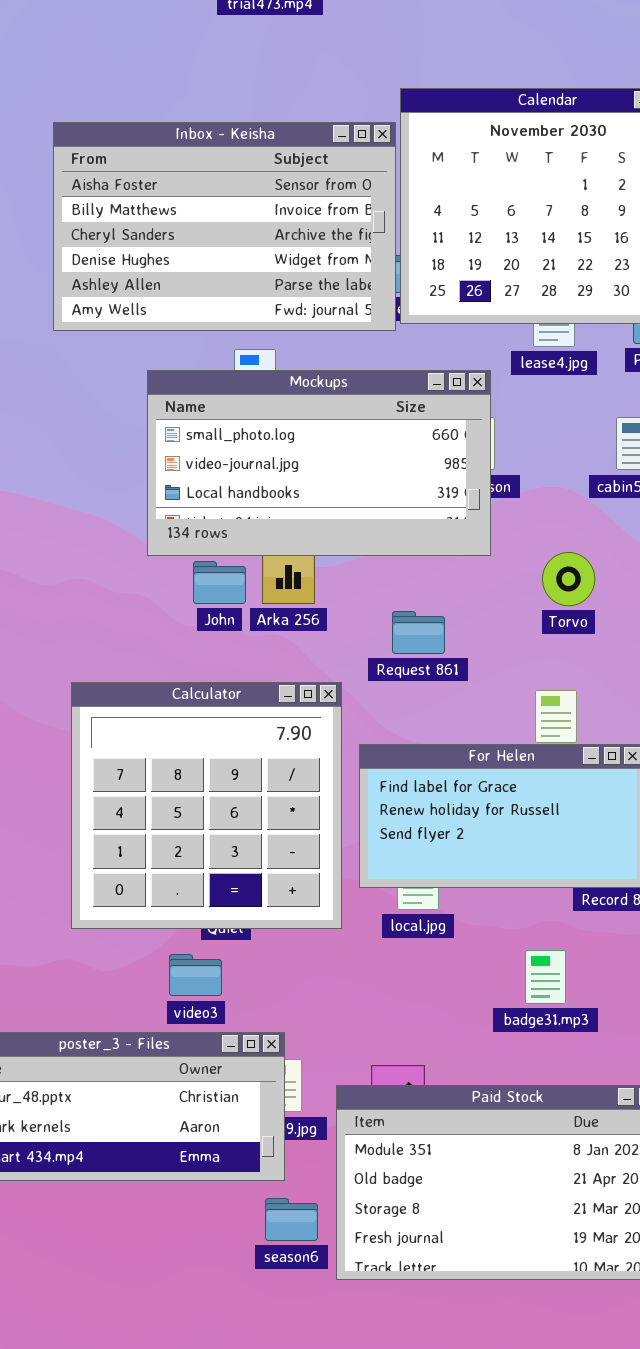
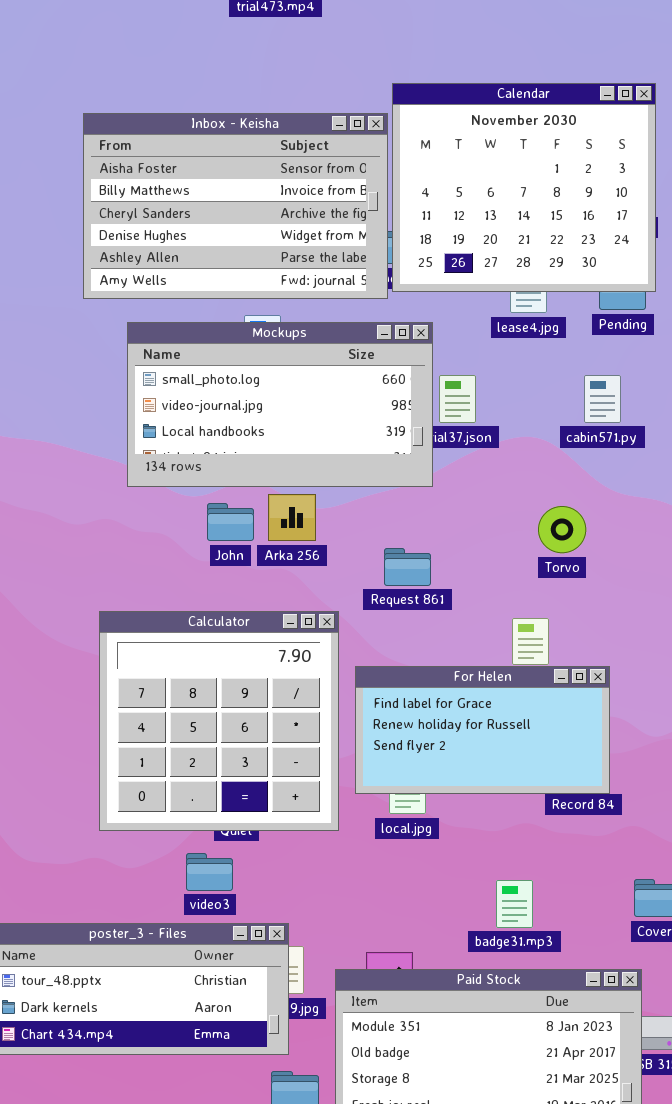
Mockups: [147,370,491,556] -> [127,322,433,487], moved
Torvo: [542,552,595,606] -> [538,506,586,553], moved
badge31.mp3: [525,950,566,1004] -> [496,880,533,928], moved

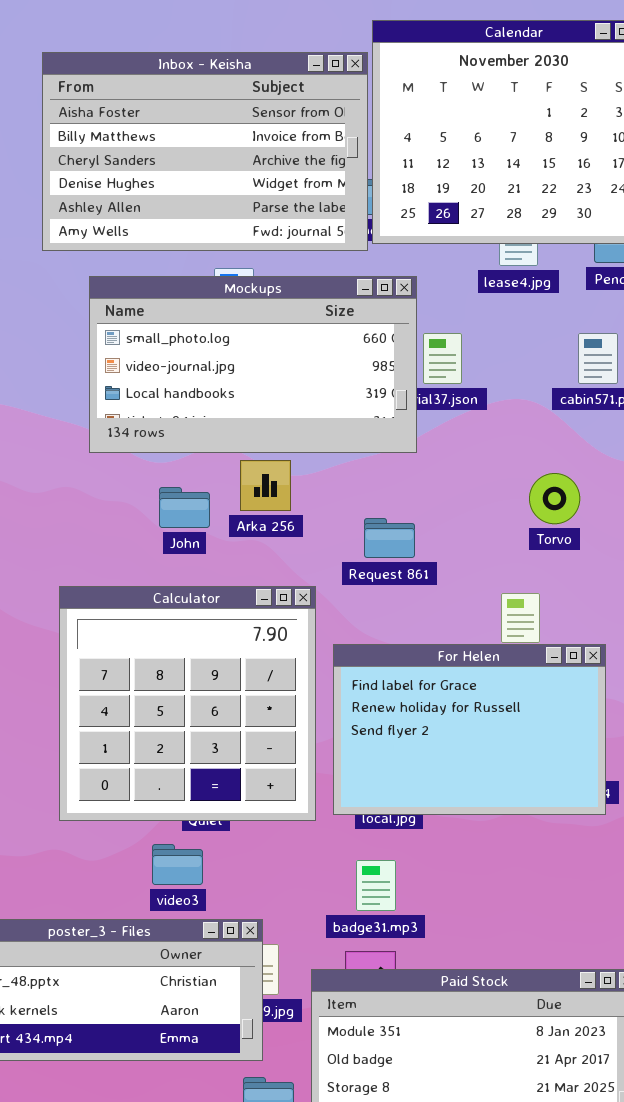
John: [207,503,254,541] -> [159,487,210,528], moved
For Helen: [355,666,610,794] -> [333,644,606,815], resized
badge31.mp3: [496,880,533,928] -> [356,860,396,911], moved

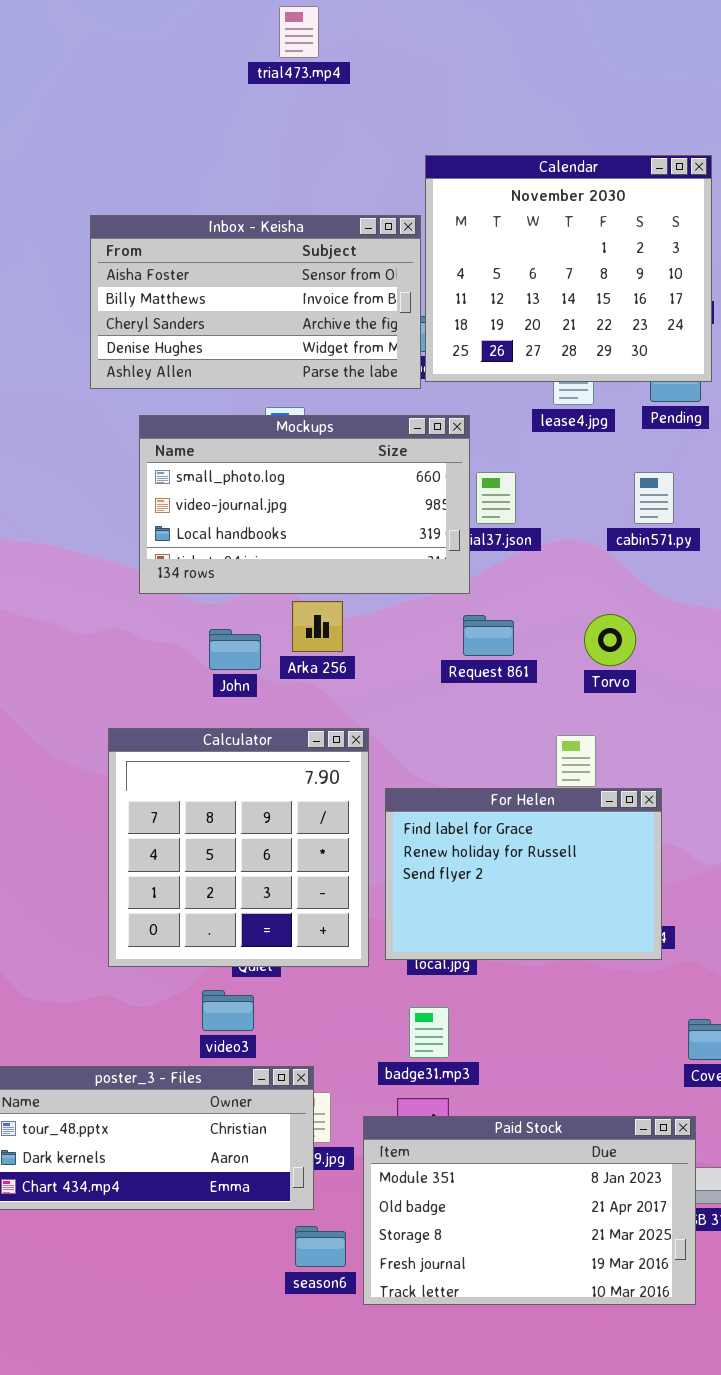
Inbox - Keisha: [42,52,368,251] -> [90,215,421,389], resized
Request 861: [364,518,415,558] -> [463,615,514,656], moved

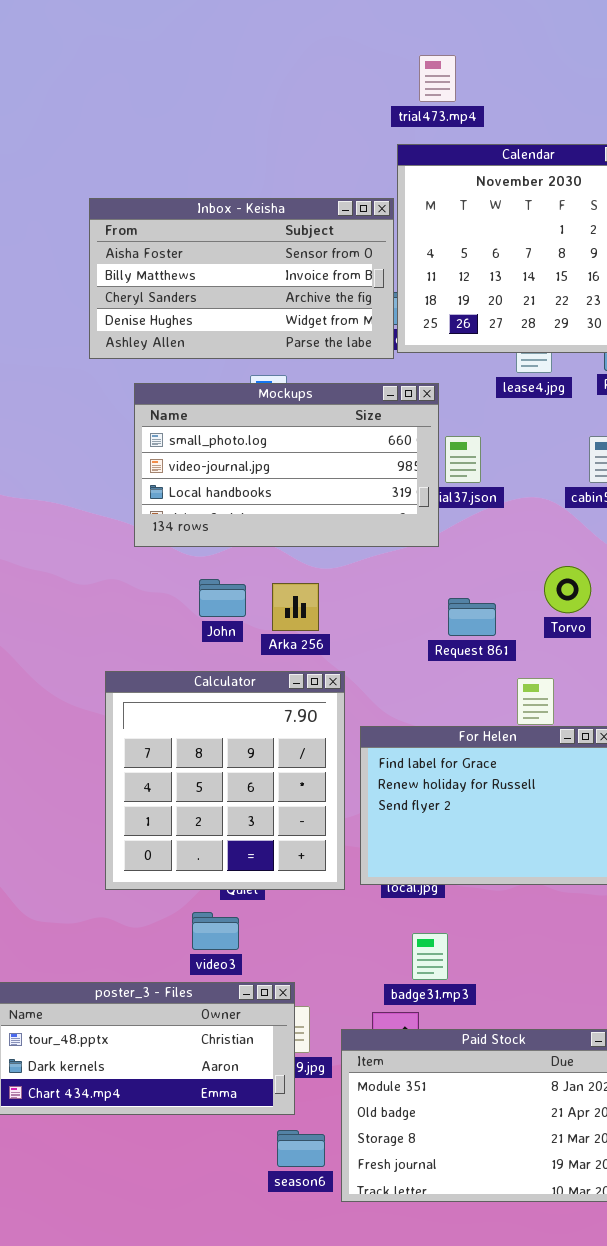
trial473.mp4: [279,6,319,58] -> [419,55,456,102], moved
Arka 256: [292,601,343,652] -> [272,583,319,631], moved
Request 861: [463,615,514,656] -> [448,598,496,636], moved
badge31.mp3: [409,1007,449,1058] -> [412,933,448,980], moved

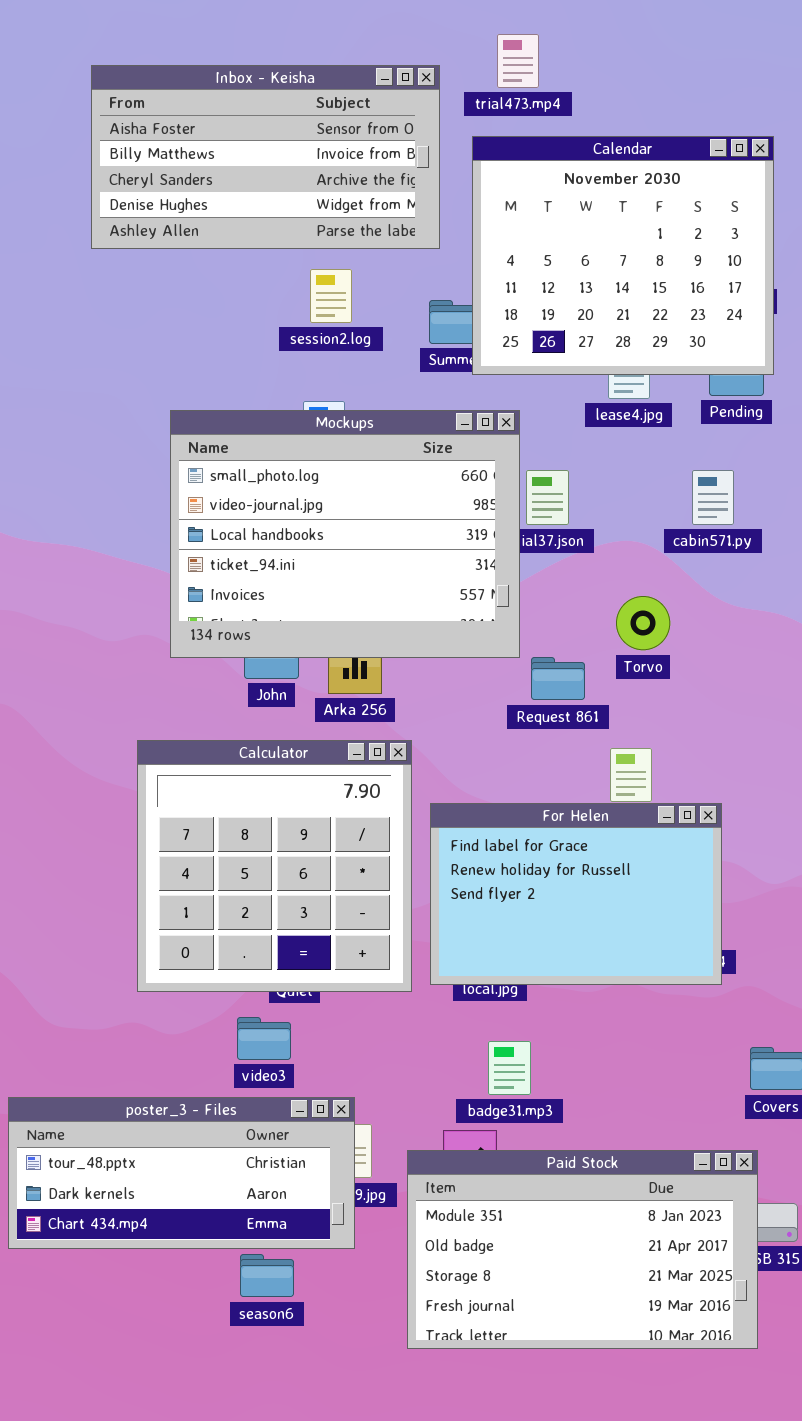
Inbox - Keisha: [89,198,394,359] -> [91,65,440,249], moved
Mockups: [134,383,439,547] -> [170,410,520,658], resized
Torvo: [544,566,591,613] -> [616,596,670,650], moved
season6: [277,1130,325,1167] -> [240,1254,294,1297], moved

